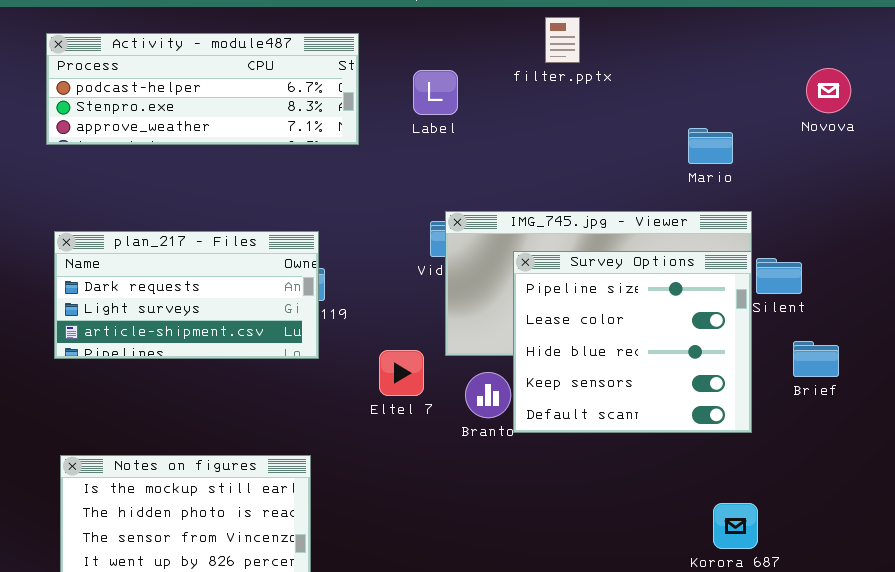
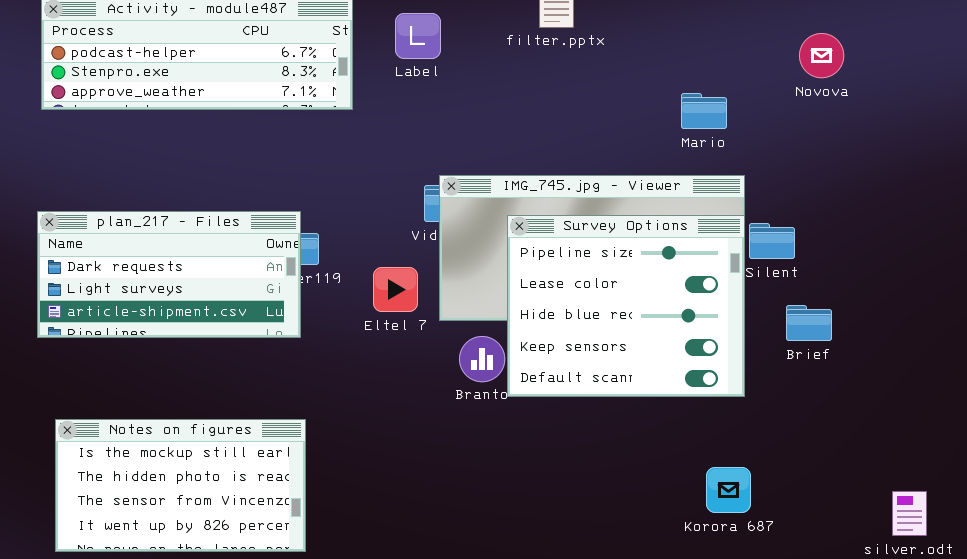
Label: [413,70,458,115] -> [395,13,441,59], moved
plan_217 - Files: [54,231,319,359] -> [37,211,301,338], moved
Eltel 7: [379,350,424,396] -> [373,267,418,312], moved

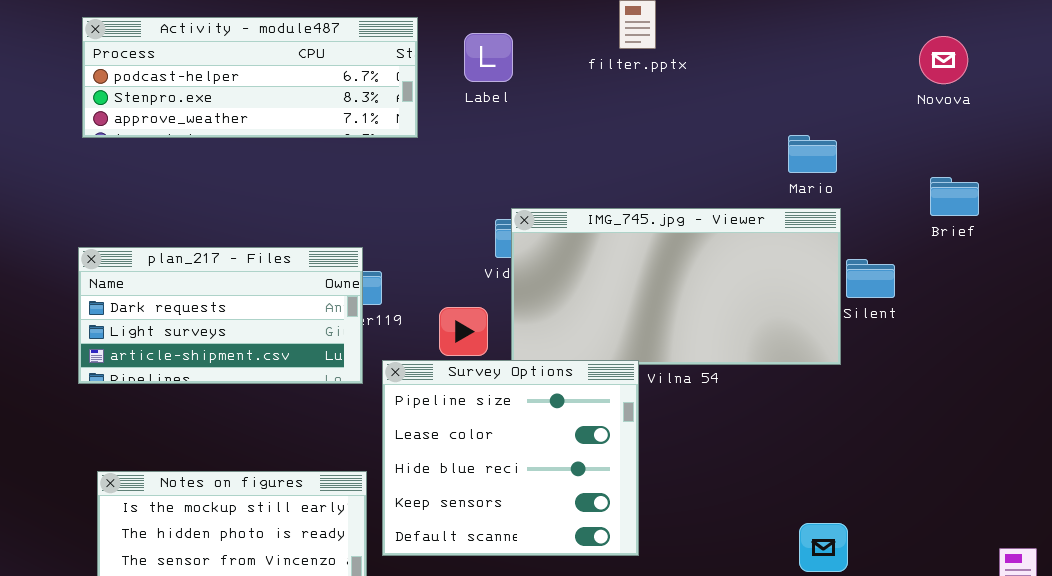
Novova: [799,33,844,78] -> [919,36,968,84], moved
Mario: [681,93,727,129] -> [788,135,837,173], moved
Survey Options: [507,215,745,397] -> [382,360,639,556], moved
Brief: [786,305,832,341] -> [930,177,979,216], moved

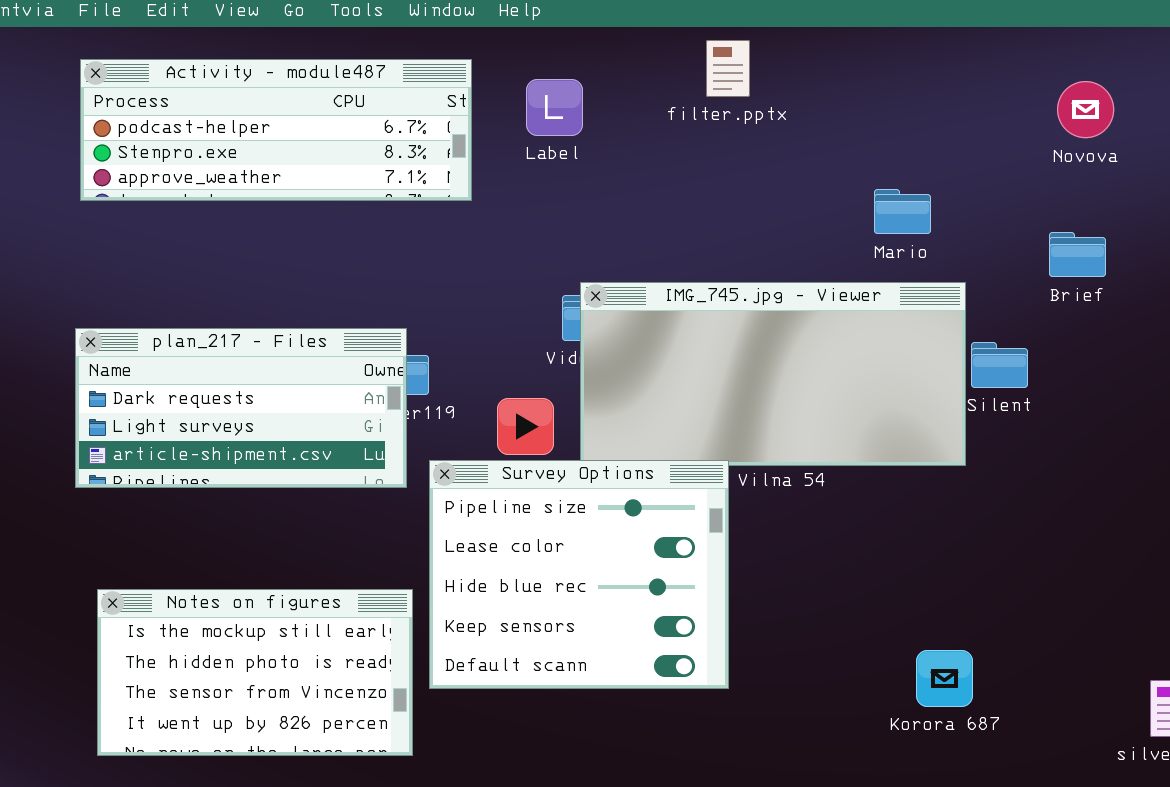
Mario: [788,135,837,173] -> [874,189,931,234], moved
Brief: [930,177,979,216] -> [1049,232,1106,277], moved

